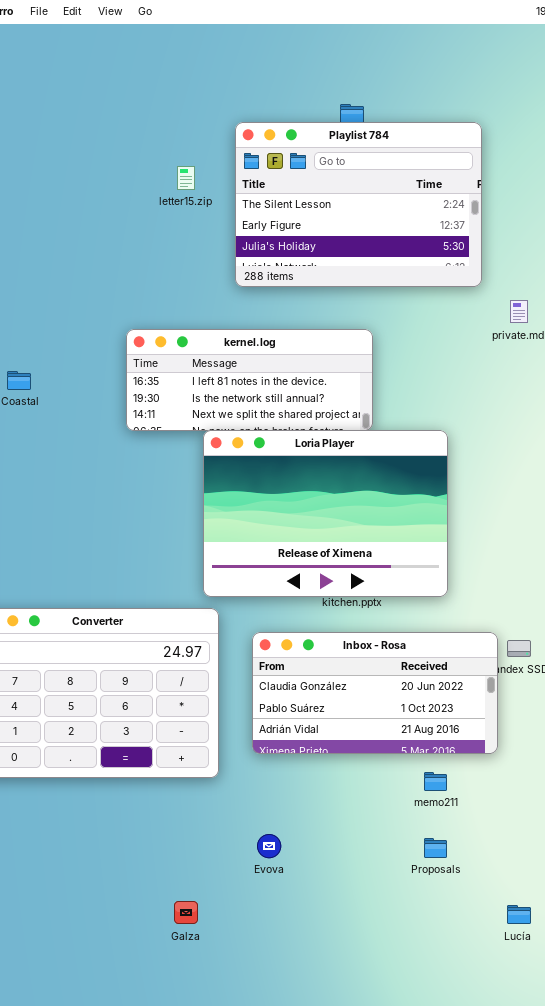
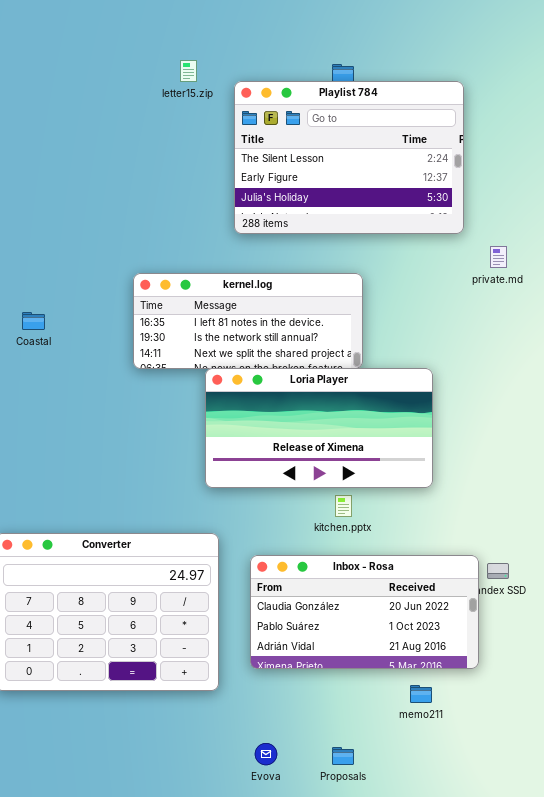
letter15.zip: [177,166,195,190] -> [180,60,197,82], moved
Loria Player: [203,430,448,597] -> [205,368,433,488], resized
Proposals: [424,838,447,858] -> [332,747,354,765], moved

